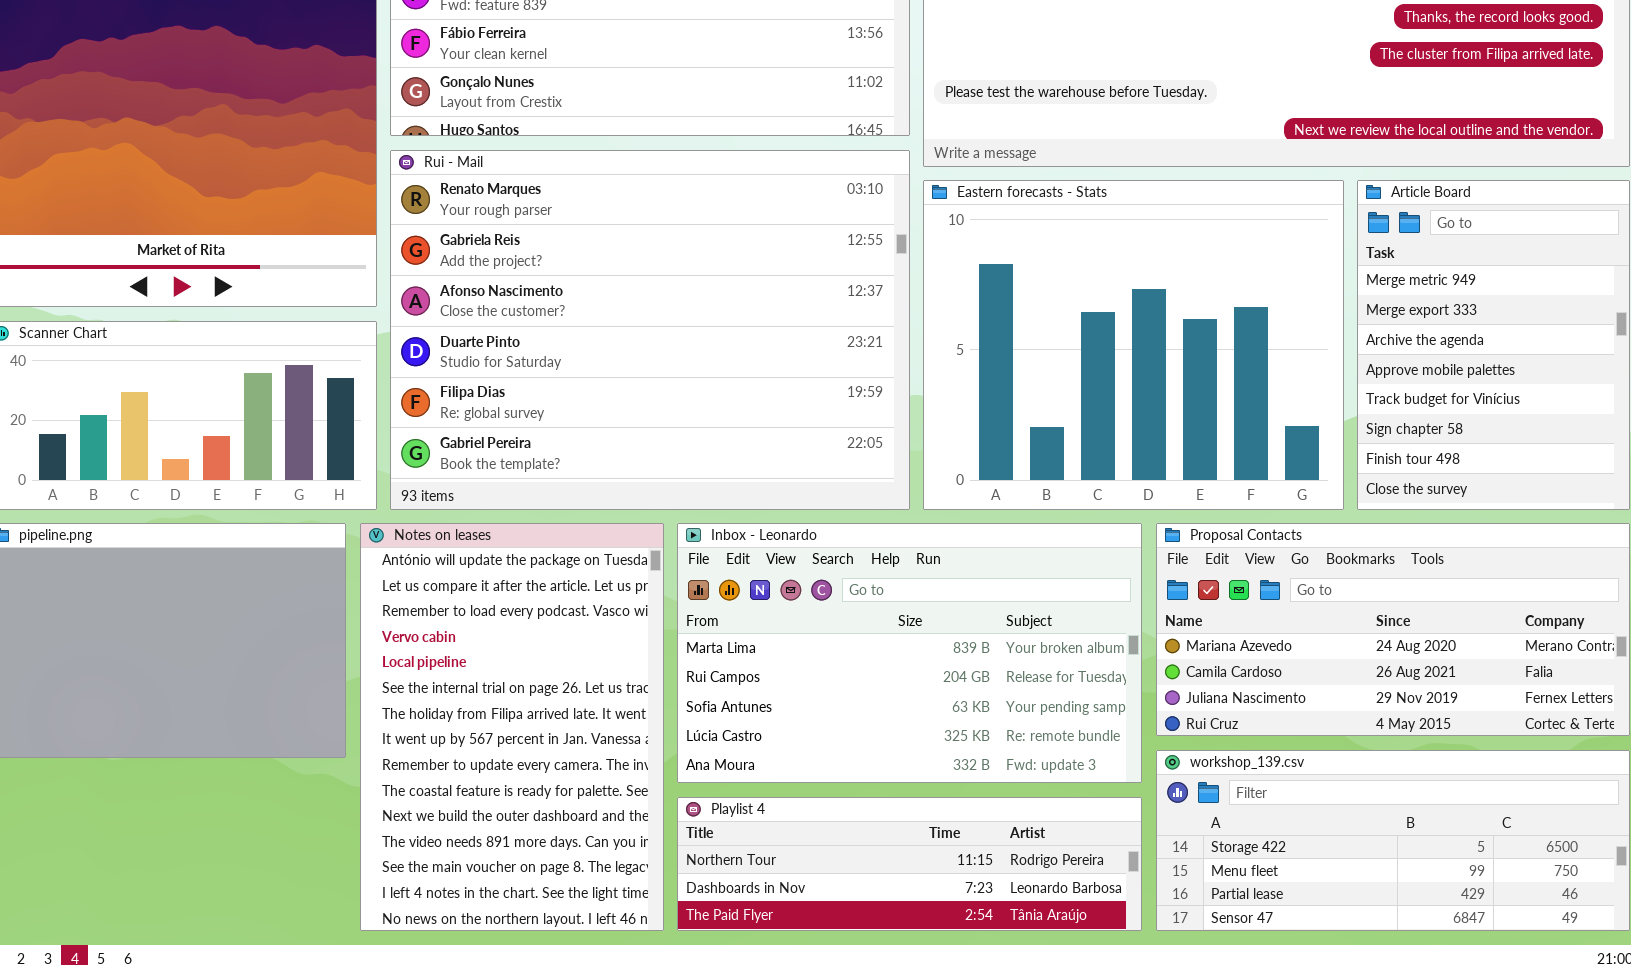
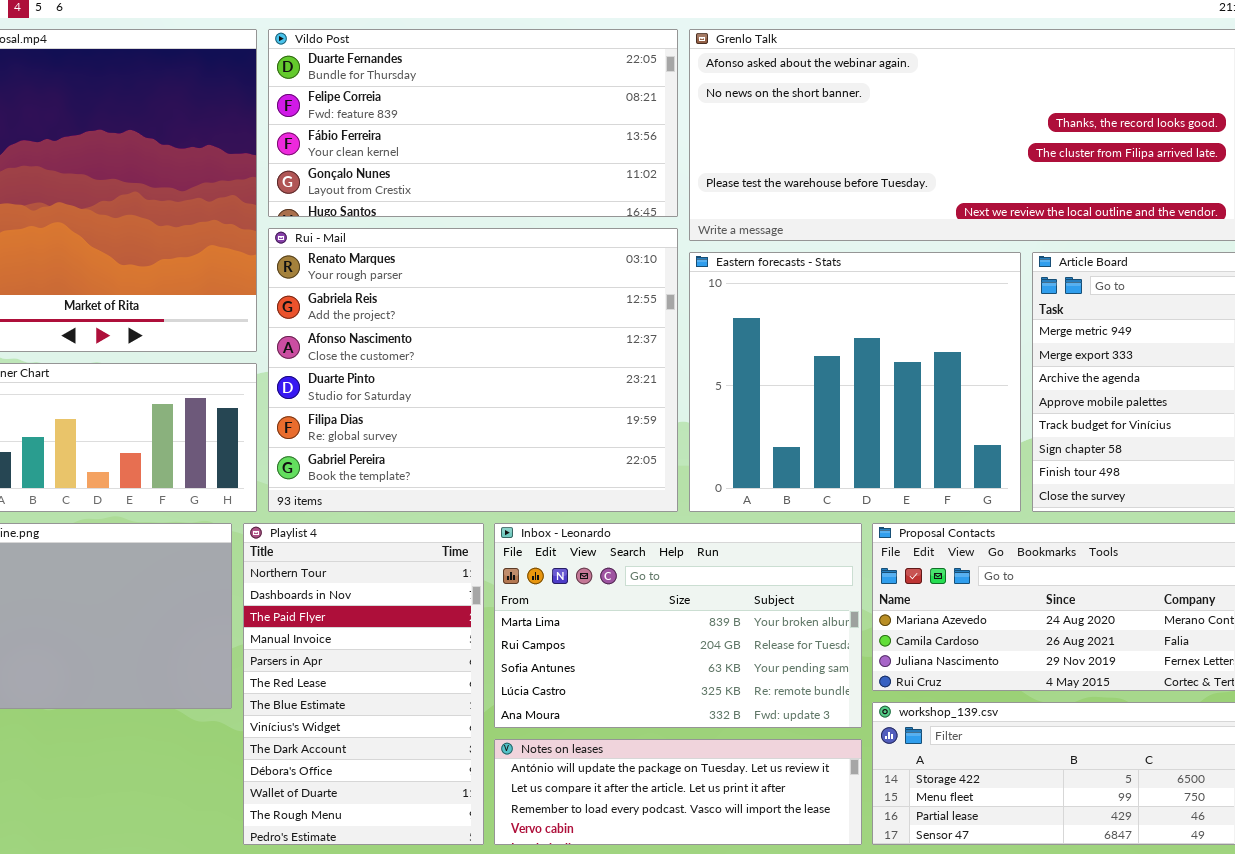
Notes on leases: [360,523,664,931] -> [494,739,862,845], moved, resized
Playlist 4: [677,797,1142,931] -> [243,523,484,845], moved, resized

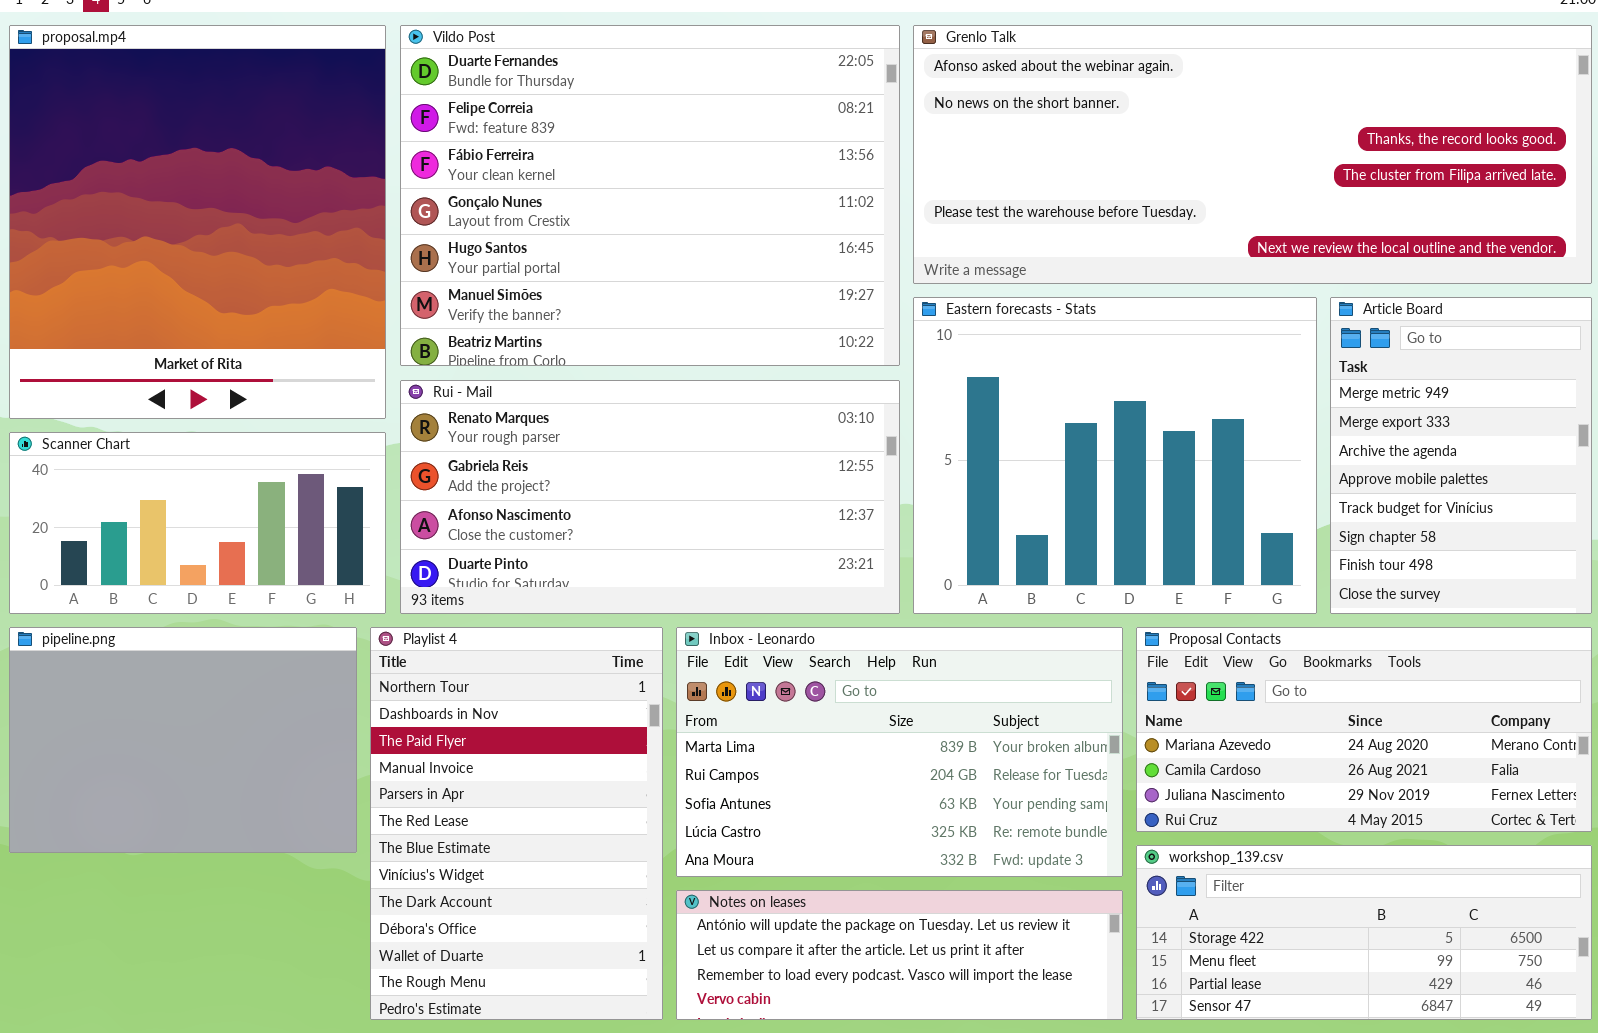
Vildo Post: [268,29,678,217] -> [400,25,900,366], resized
Rui - Mail: [268,228,678,512] -> [400,380,900,614], resized

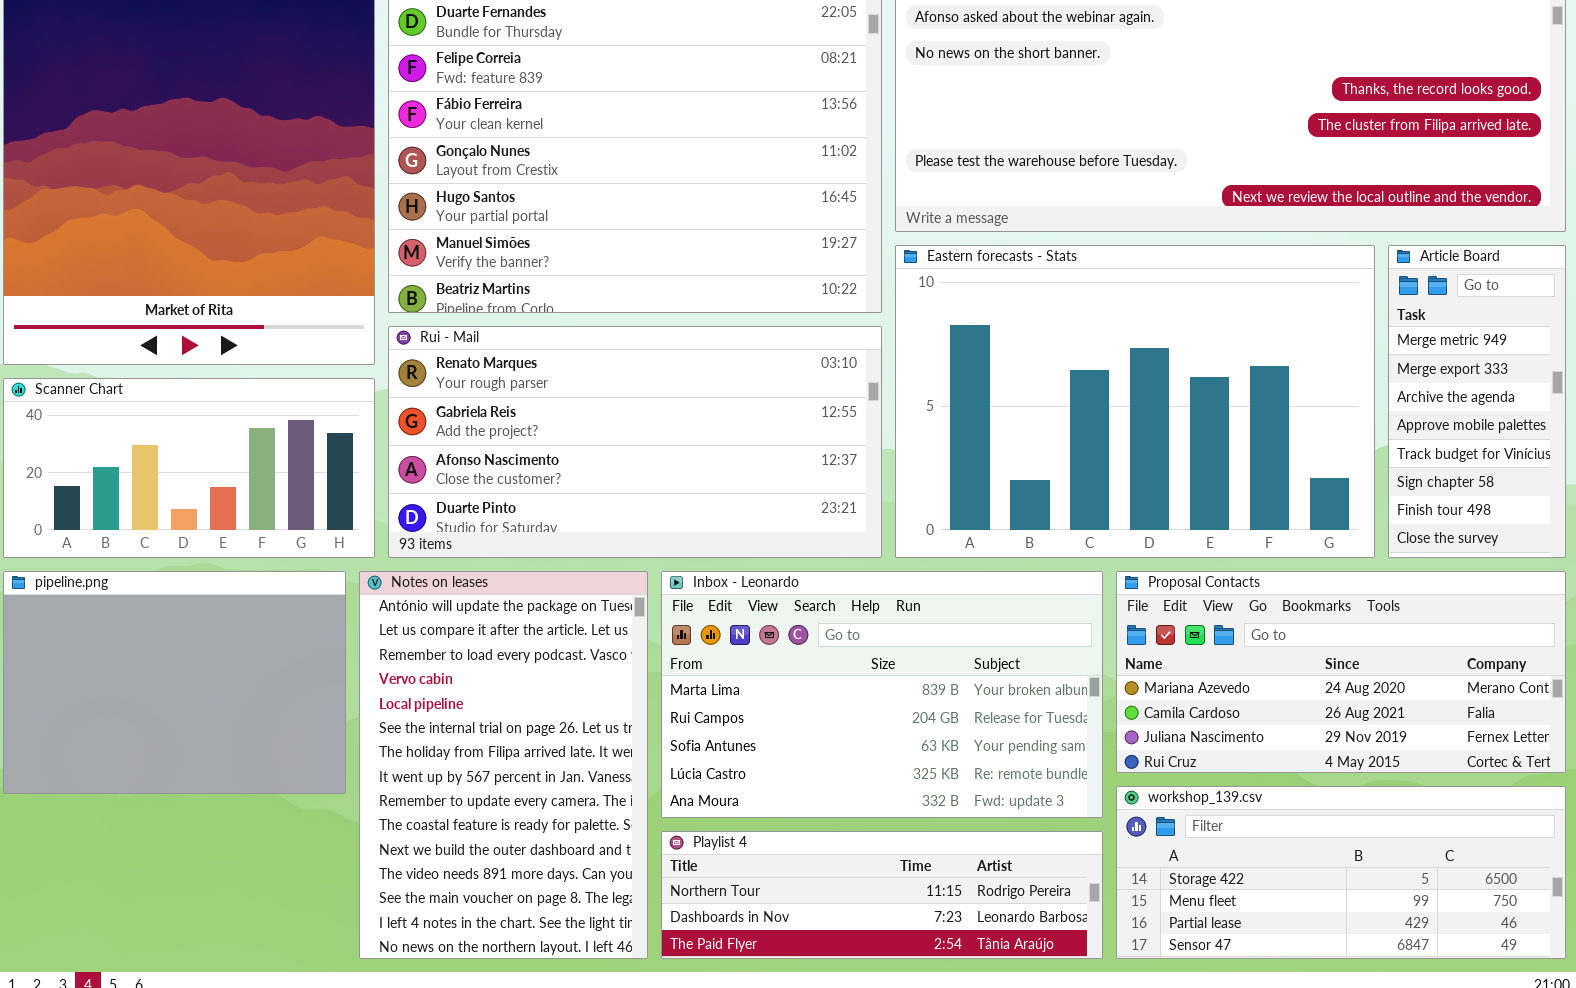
Eastern forecasts - Stats: [913,297,1317,614] -> [895,245,1375,558], resized
Article Board: [1330,297,1592,614] -> [1388,245,1566,558], resized
Playlist 4: [370,627,663,1020] -> [661,831,1103,959], moved, resized
Notes on leases: [676,890,1123,1020] -> [359,571,648,959], moved, resized

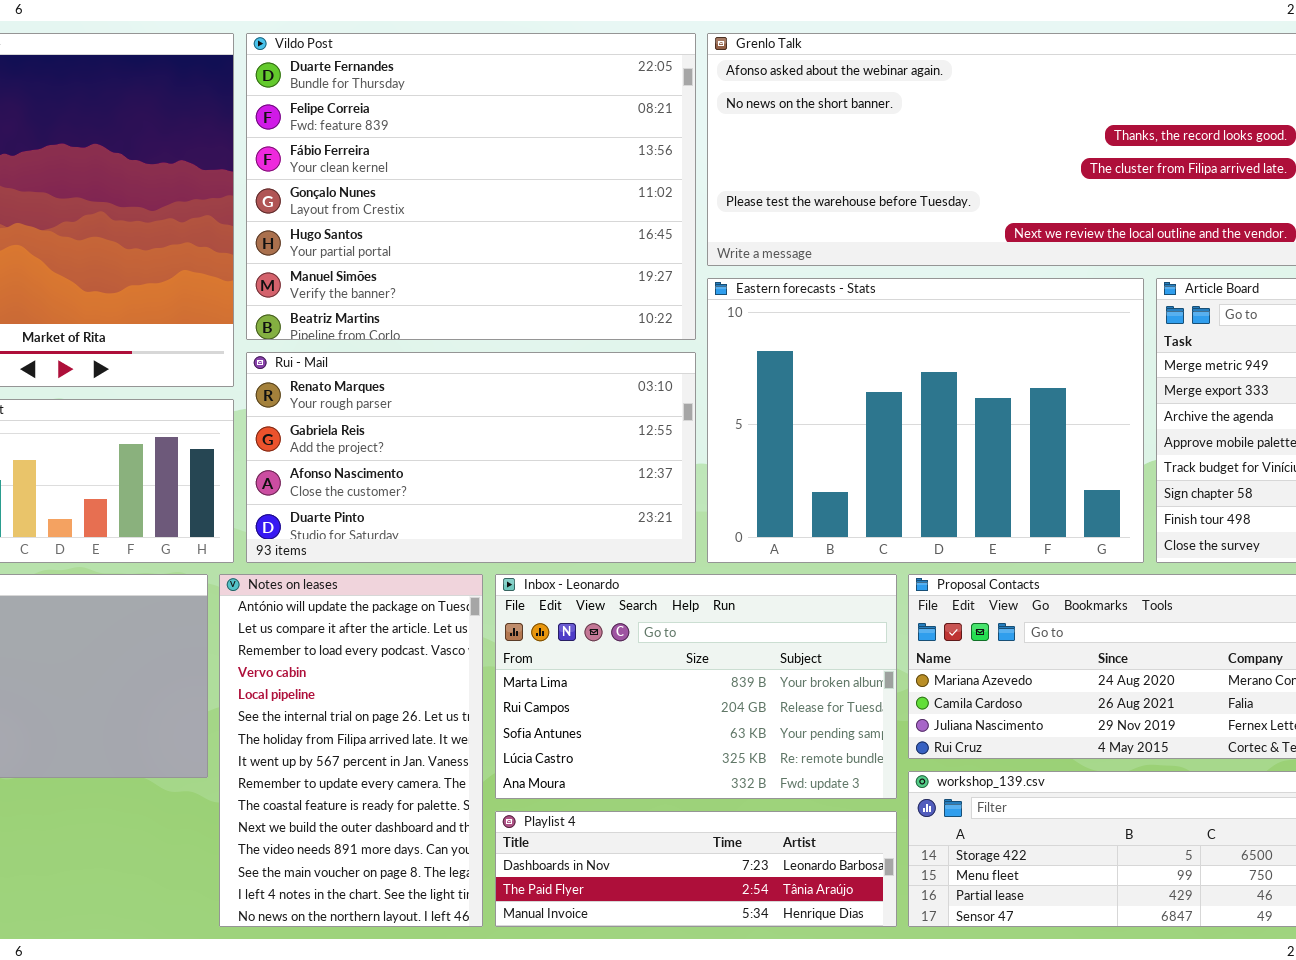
Playlist 4: [661,831,1103,959] -> [495,811,897,927], scrolled down 1 row

